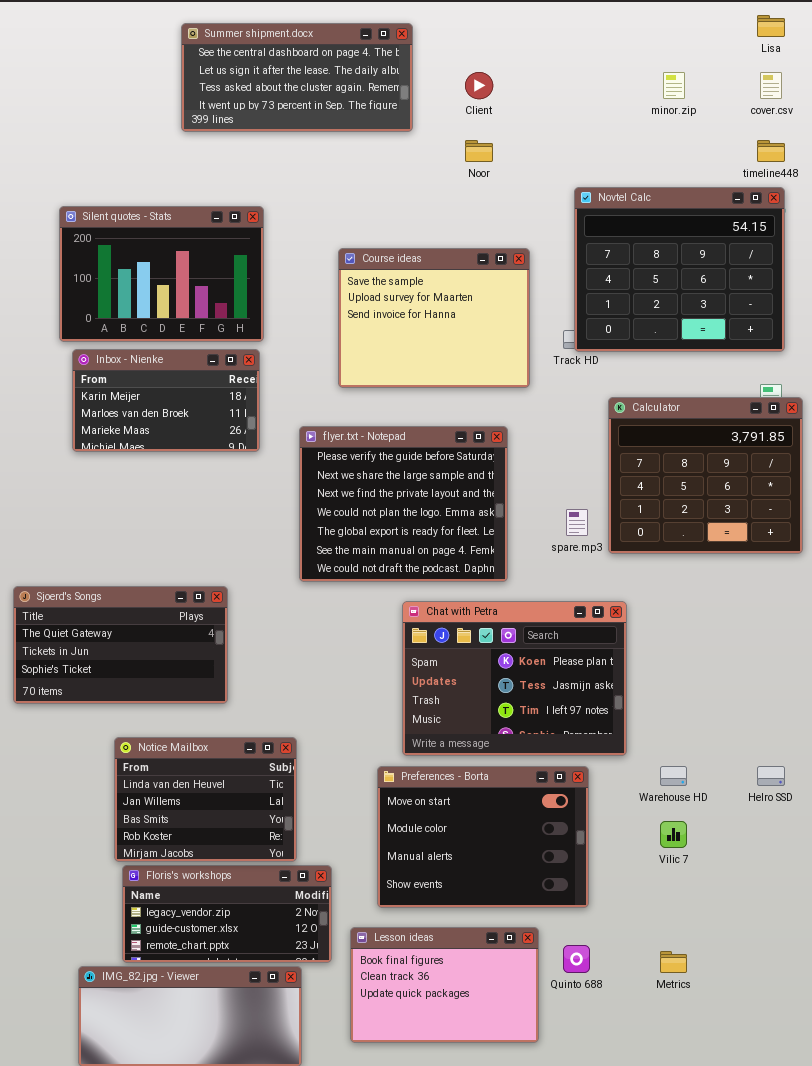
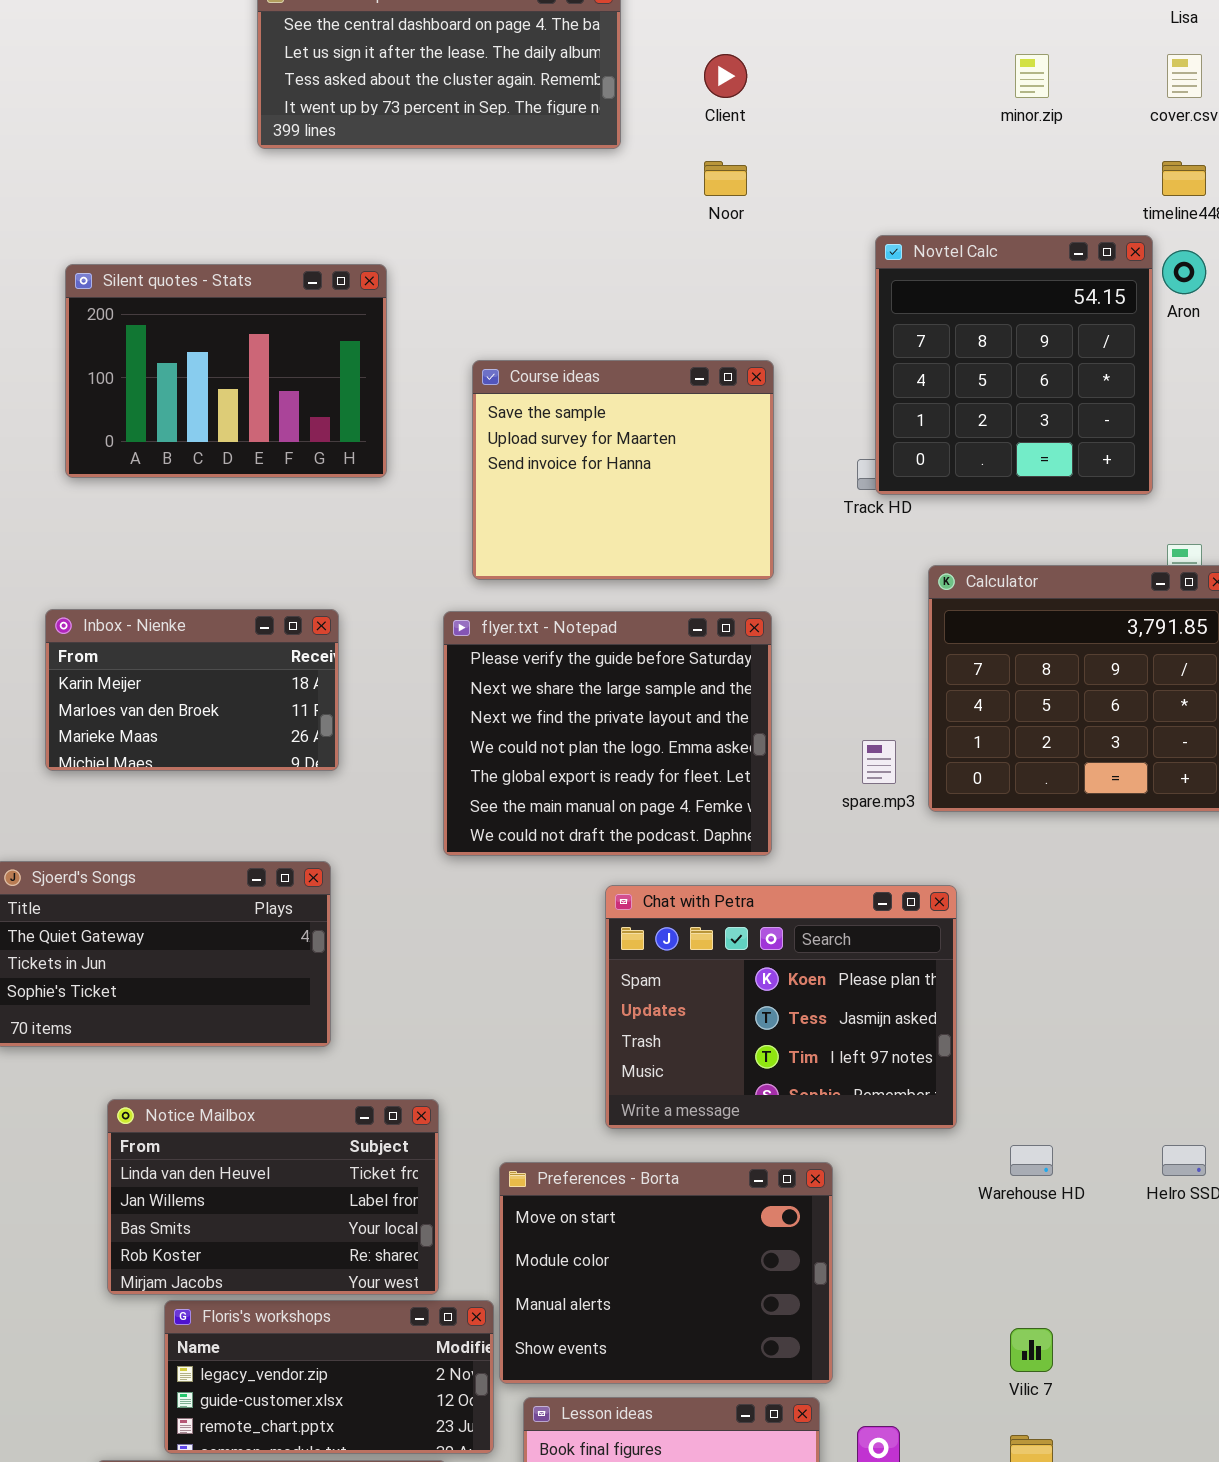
Novtel Calc: [574,187,785,352] -> [875,235,1153,495], resized
Course ideas: [338,248,530,388] -> [472,360,774,580], moved
Inbox - Nienke: [72,349,260,452] -> [45,609,339,771], moved
Notice Mailbox: [114,737,297,862] -> [107,1099,439,1295], resized
Preferences - Borta: [377,766,589,908] -> [499,1162,833,1384], moved
Vilic 7: [660,821,687,848] -> [1010,1328,1053,1372], moved

